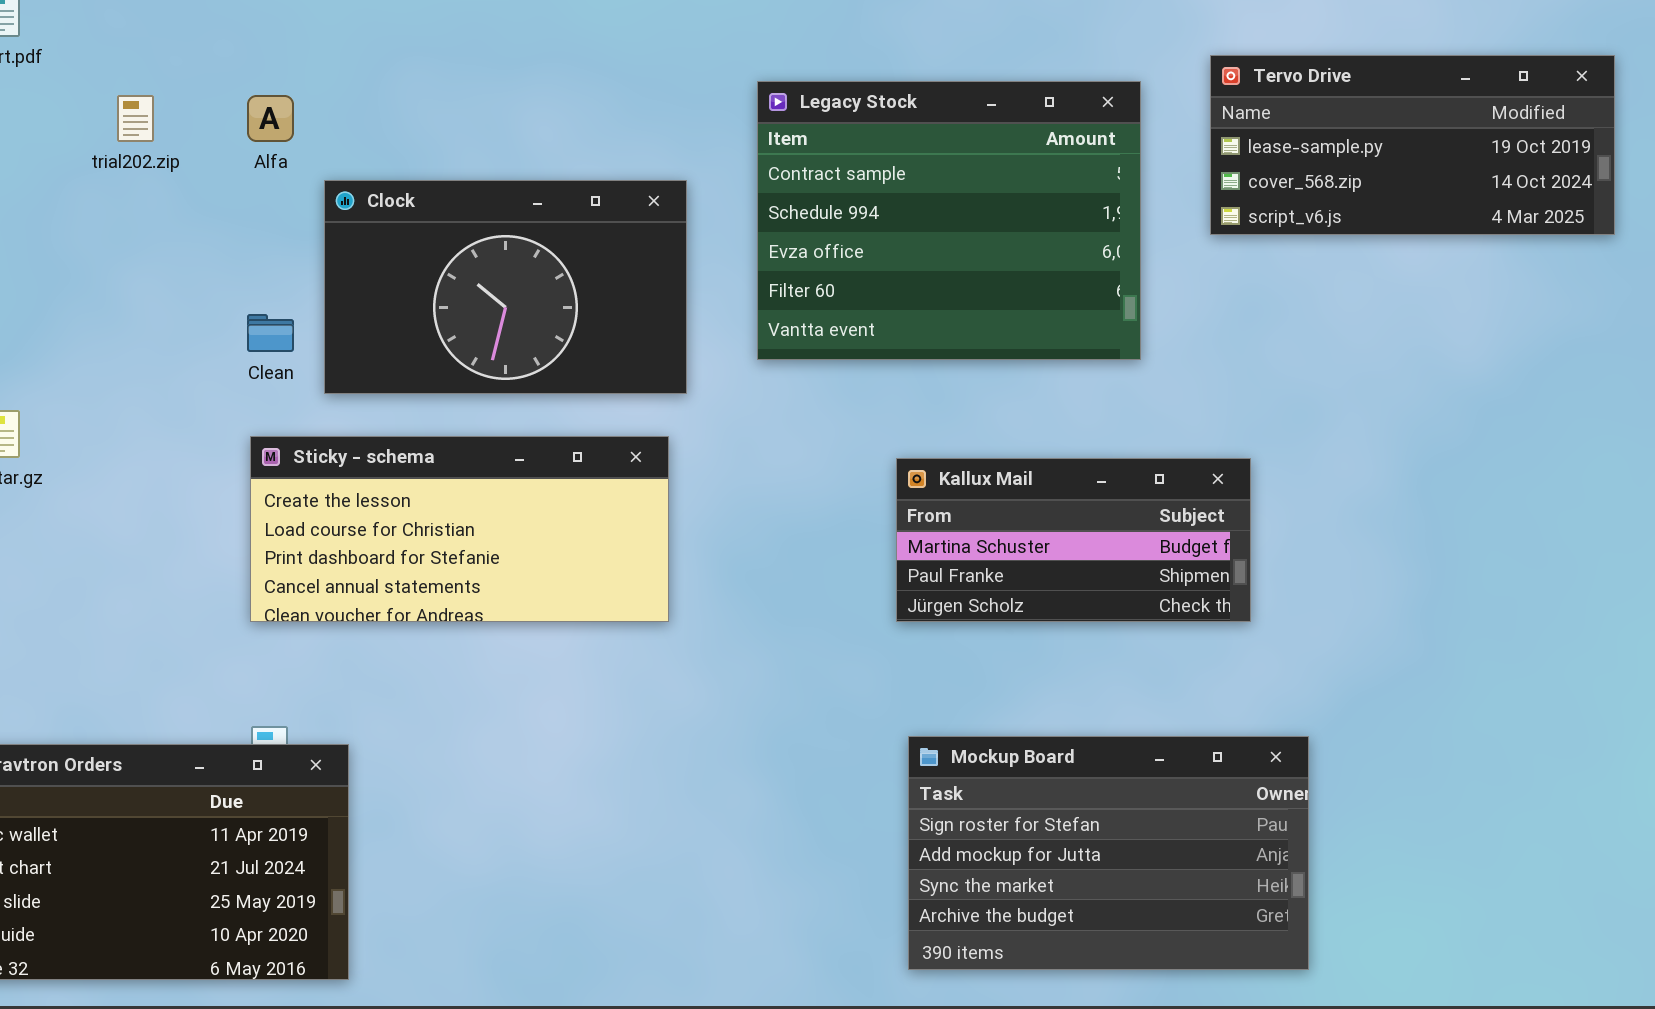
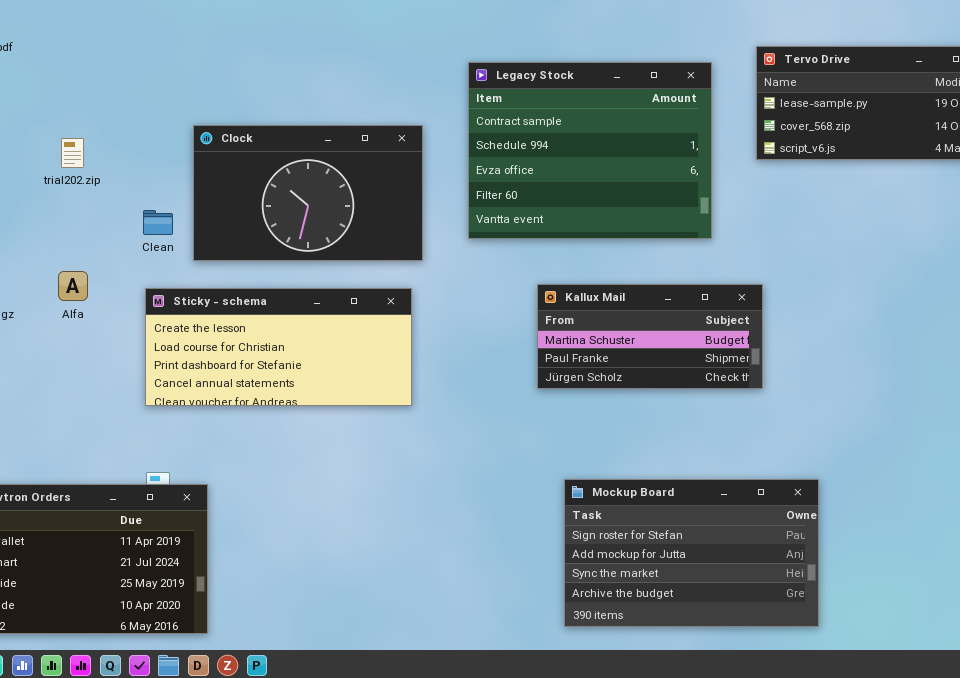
trial202.zip: [117,95,154,142] -> [61,138,84,168], moved
Alfa: [247,95,294,142] -> [58,271,88,301], moved
Kallux Mail: [896,458,1251,622] -> [537,284,763,389], moved

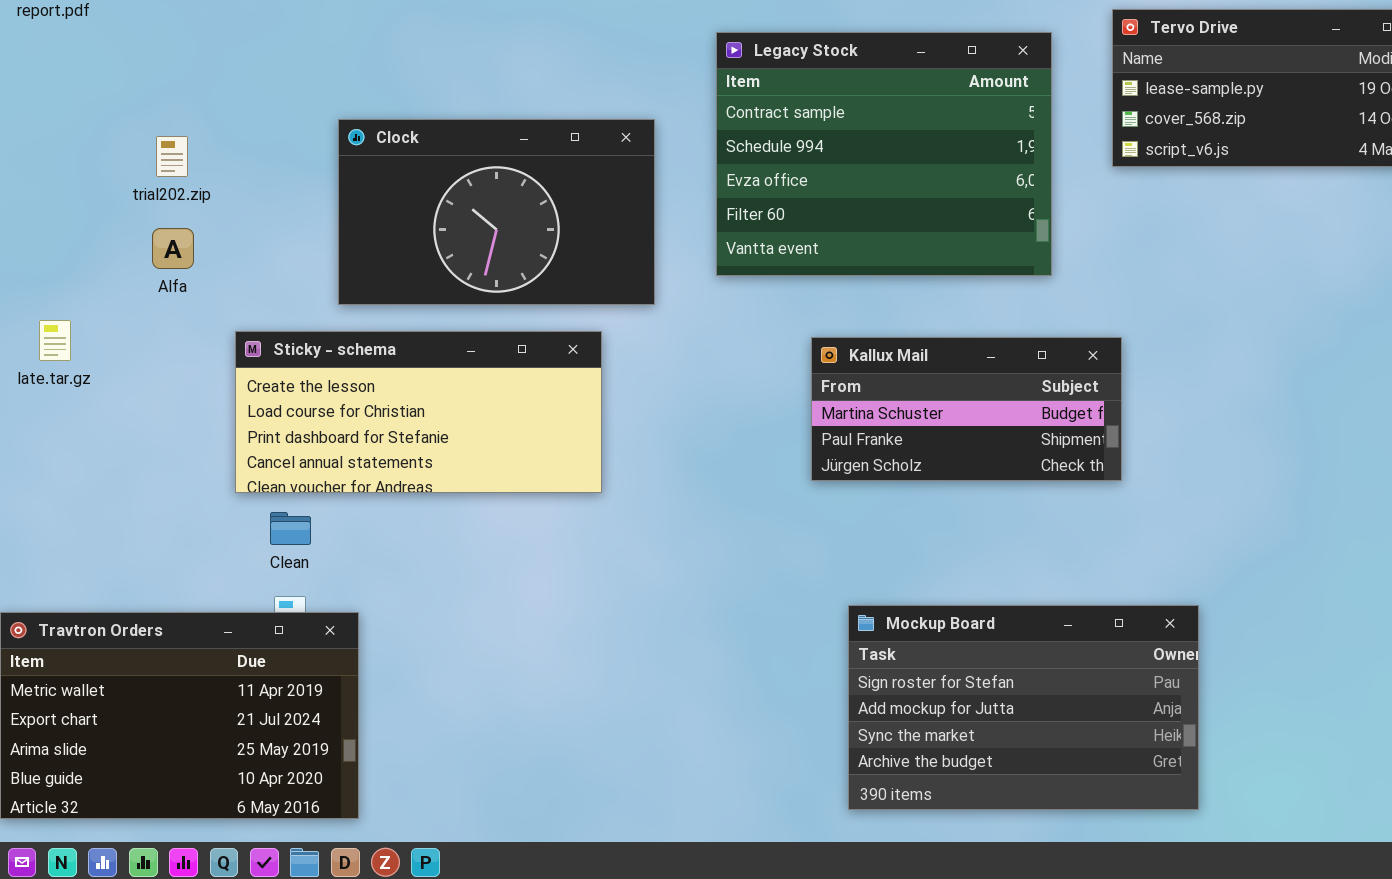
Clean: [143,210,173,235] -> [270,512,311,545], moved
Alfa: [58,271,88,301] -> [152,228,194,269], moved
Sticky - schema: [145,288,412,406] -> [235,331,602,493], moved

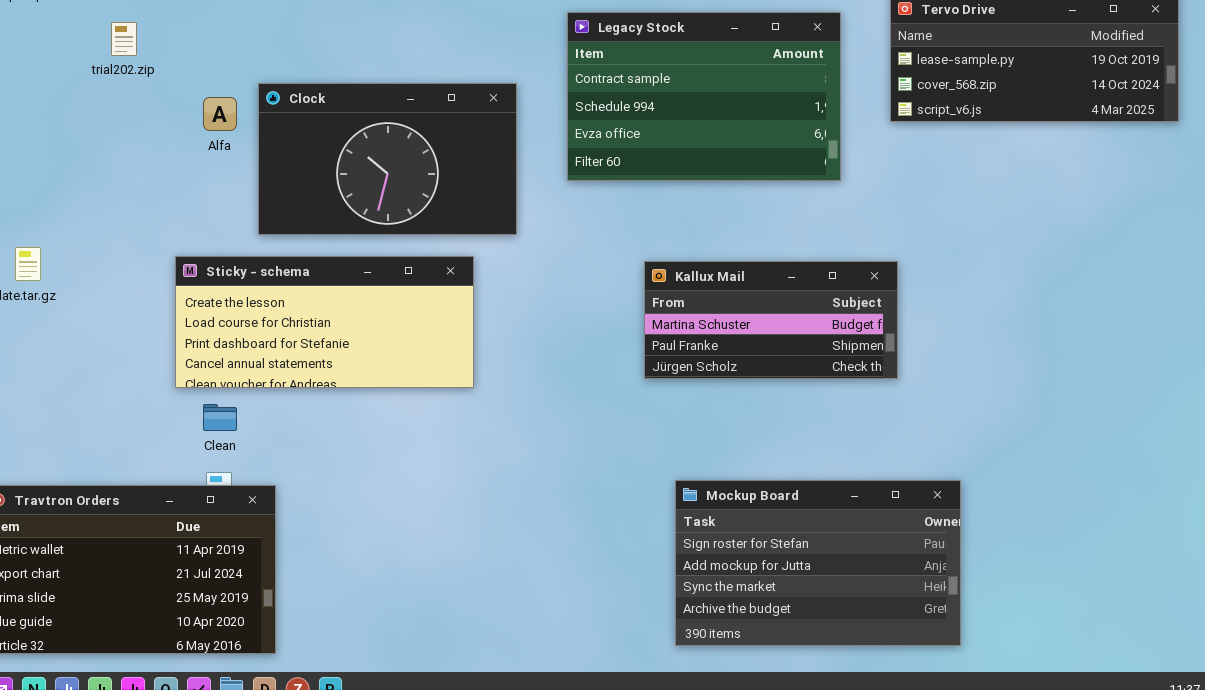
Legacy Stock: [716,32,1052,276] -> [567,12,841,181], resized
trial202.zip: [156,136,188,177] -> [111,22,137,56], moved
Alfa: [152,228,194,269] -> [203,97,237,131], moved

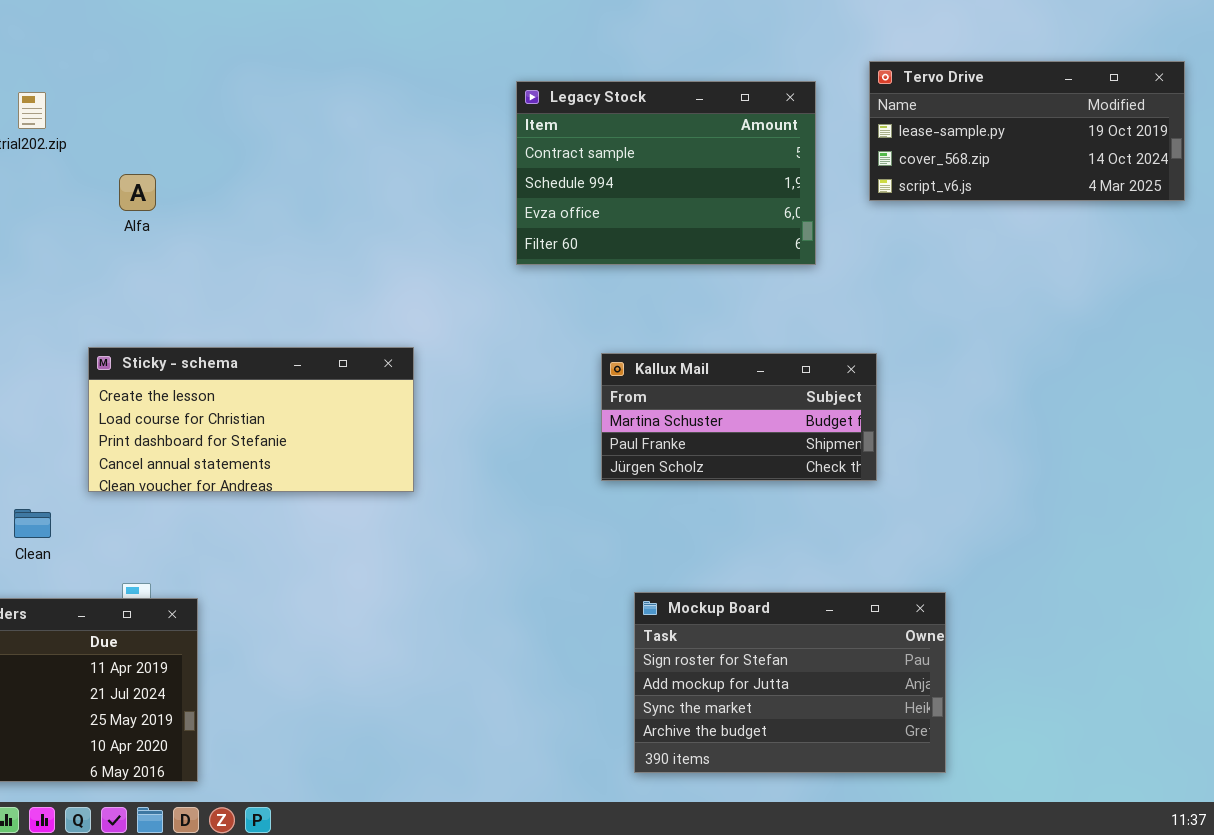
Clock: [258,83,517,235] -> none, closed
Clean: [203,404,237,431] -> [14,509,51,538], moved

